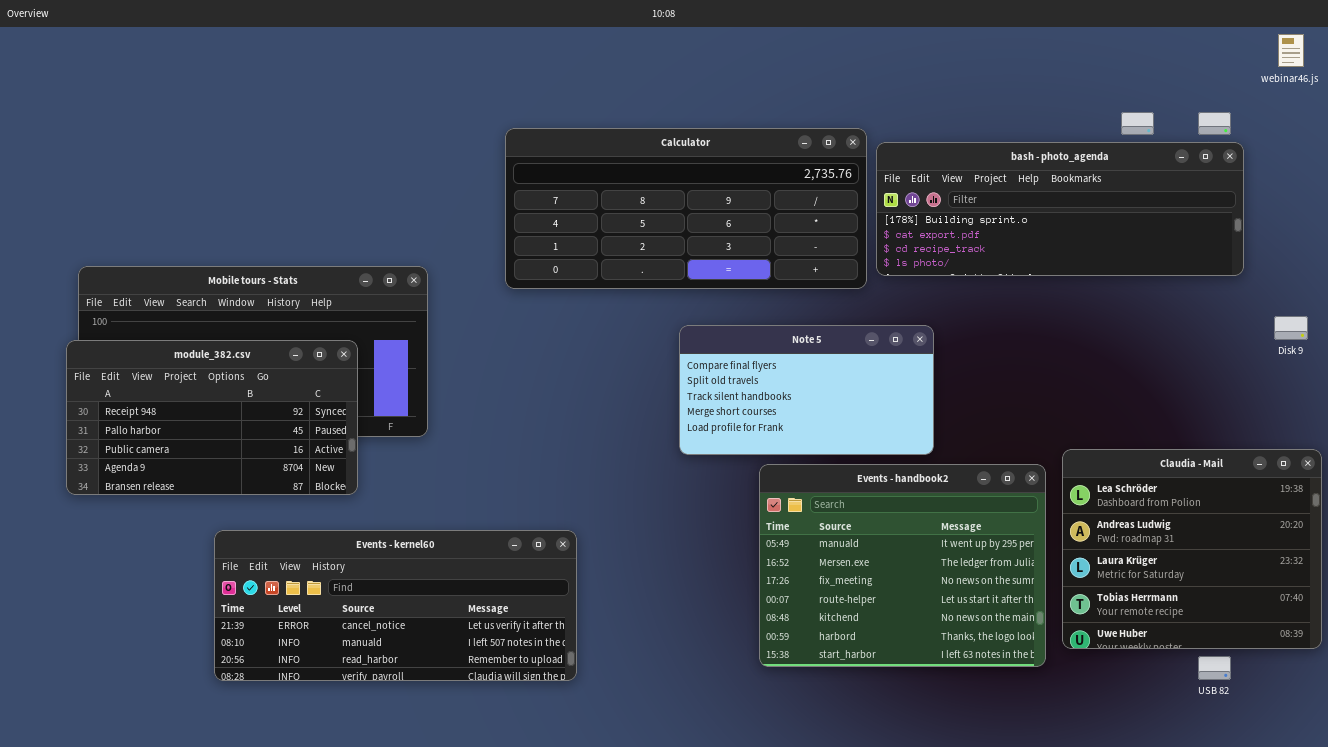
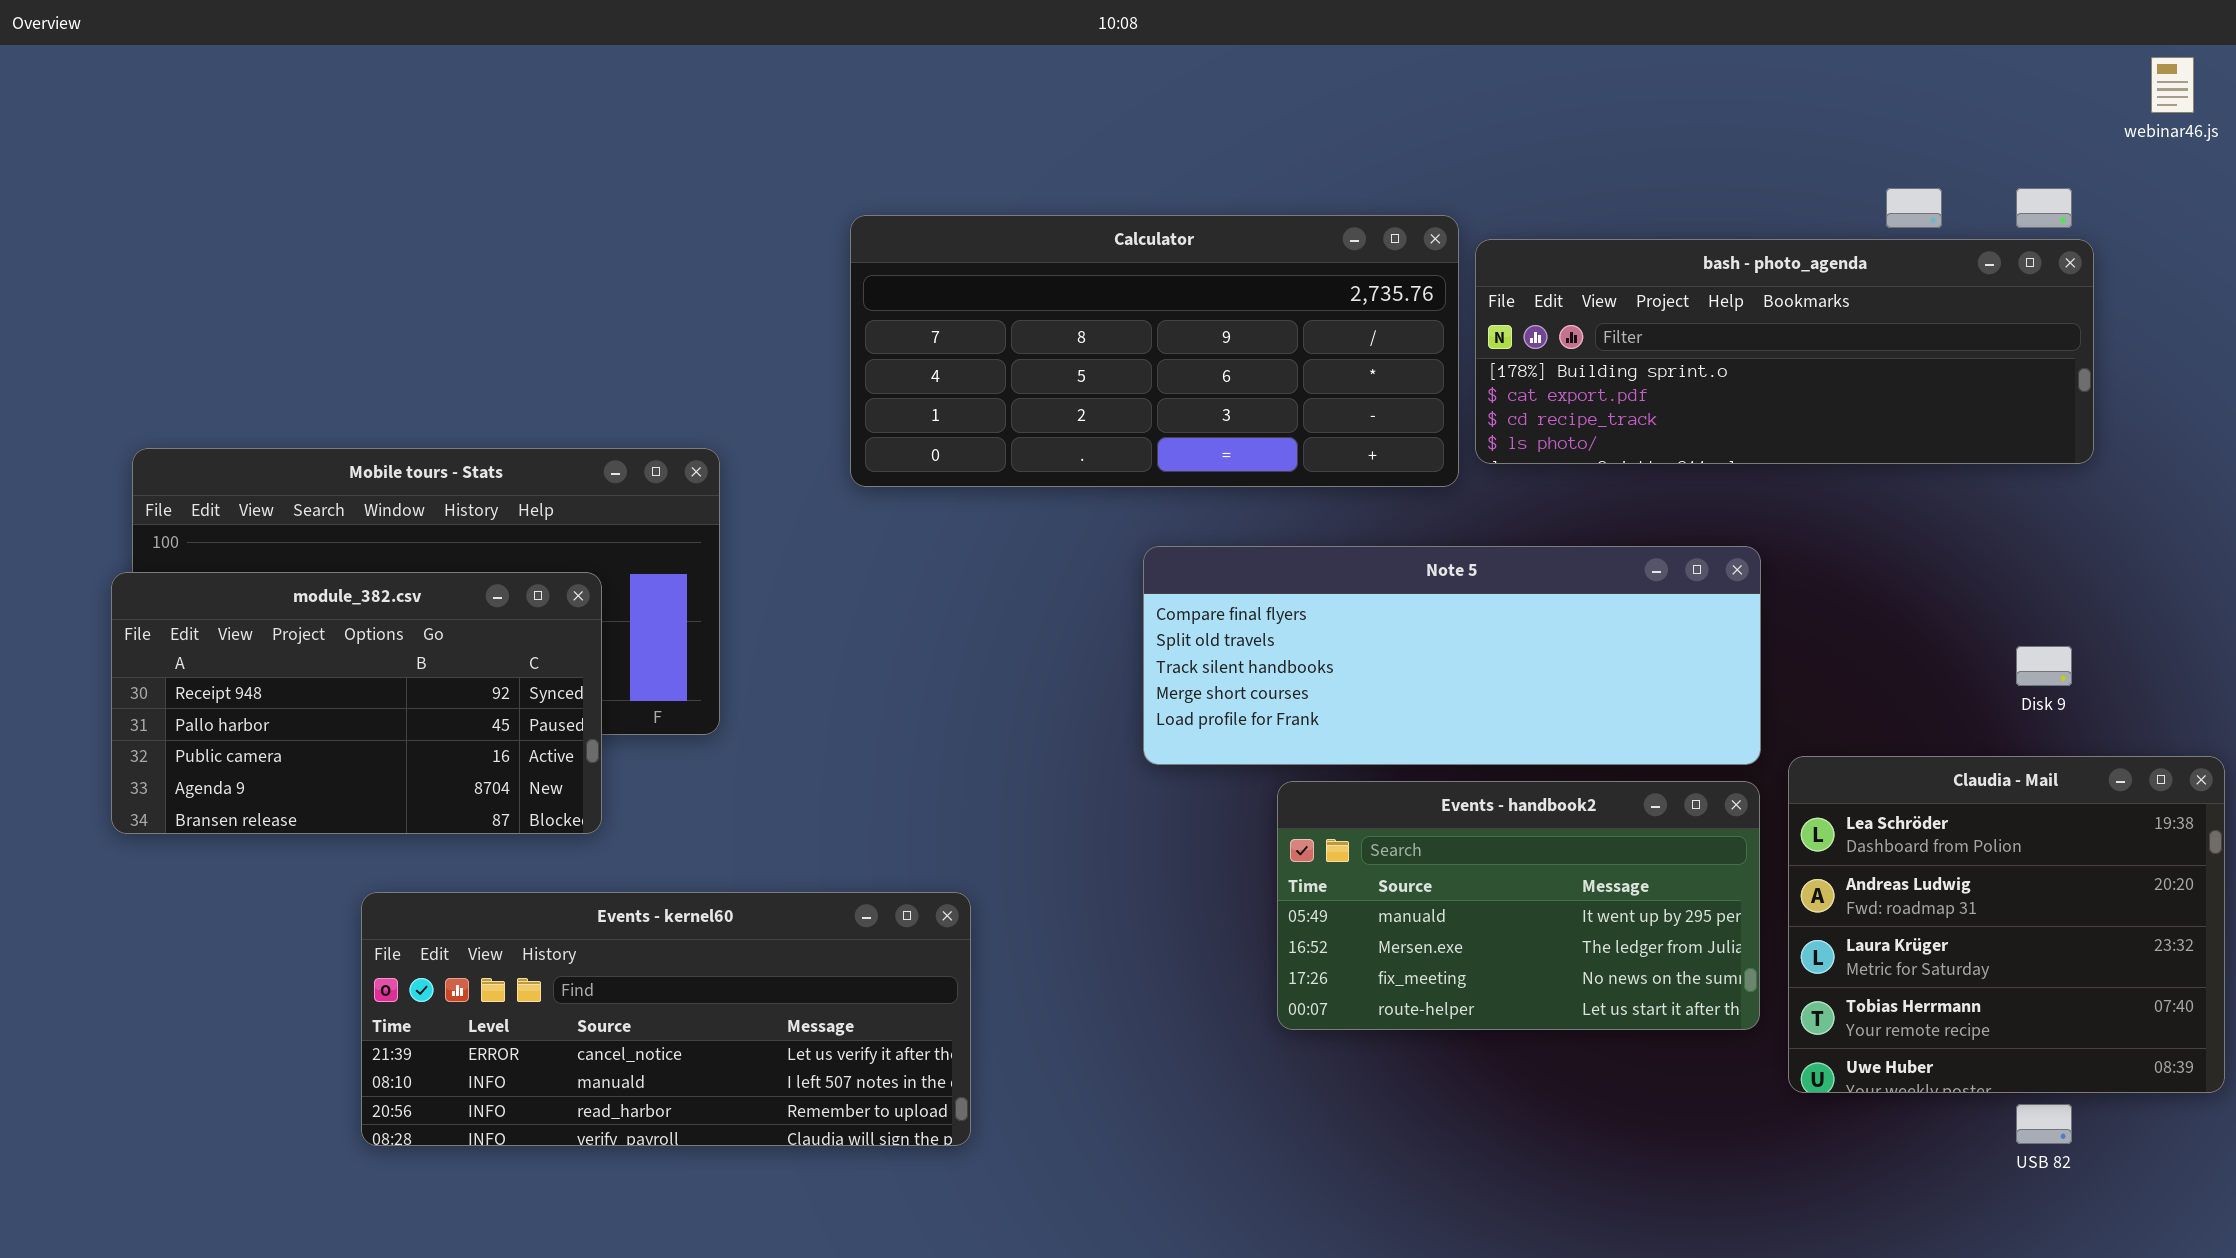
Disk 9: [1274,316,1308,340] -> [2016,646,2072,686], moved
Note 5: [679,325,934,455] -> [1143,546,1761,765], resized
Events - handbook2: [759,464,1046,667] -> [1277,781,1760,1030], resized

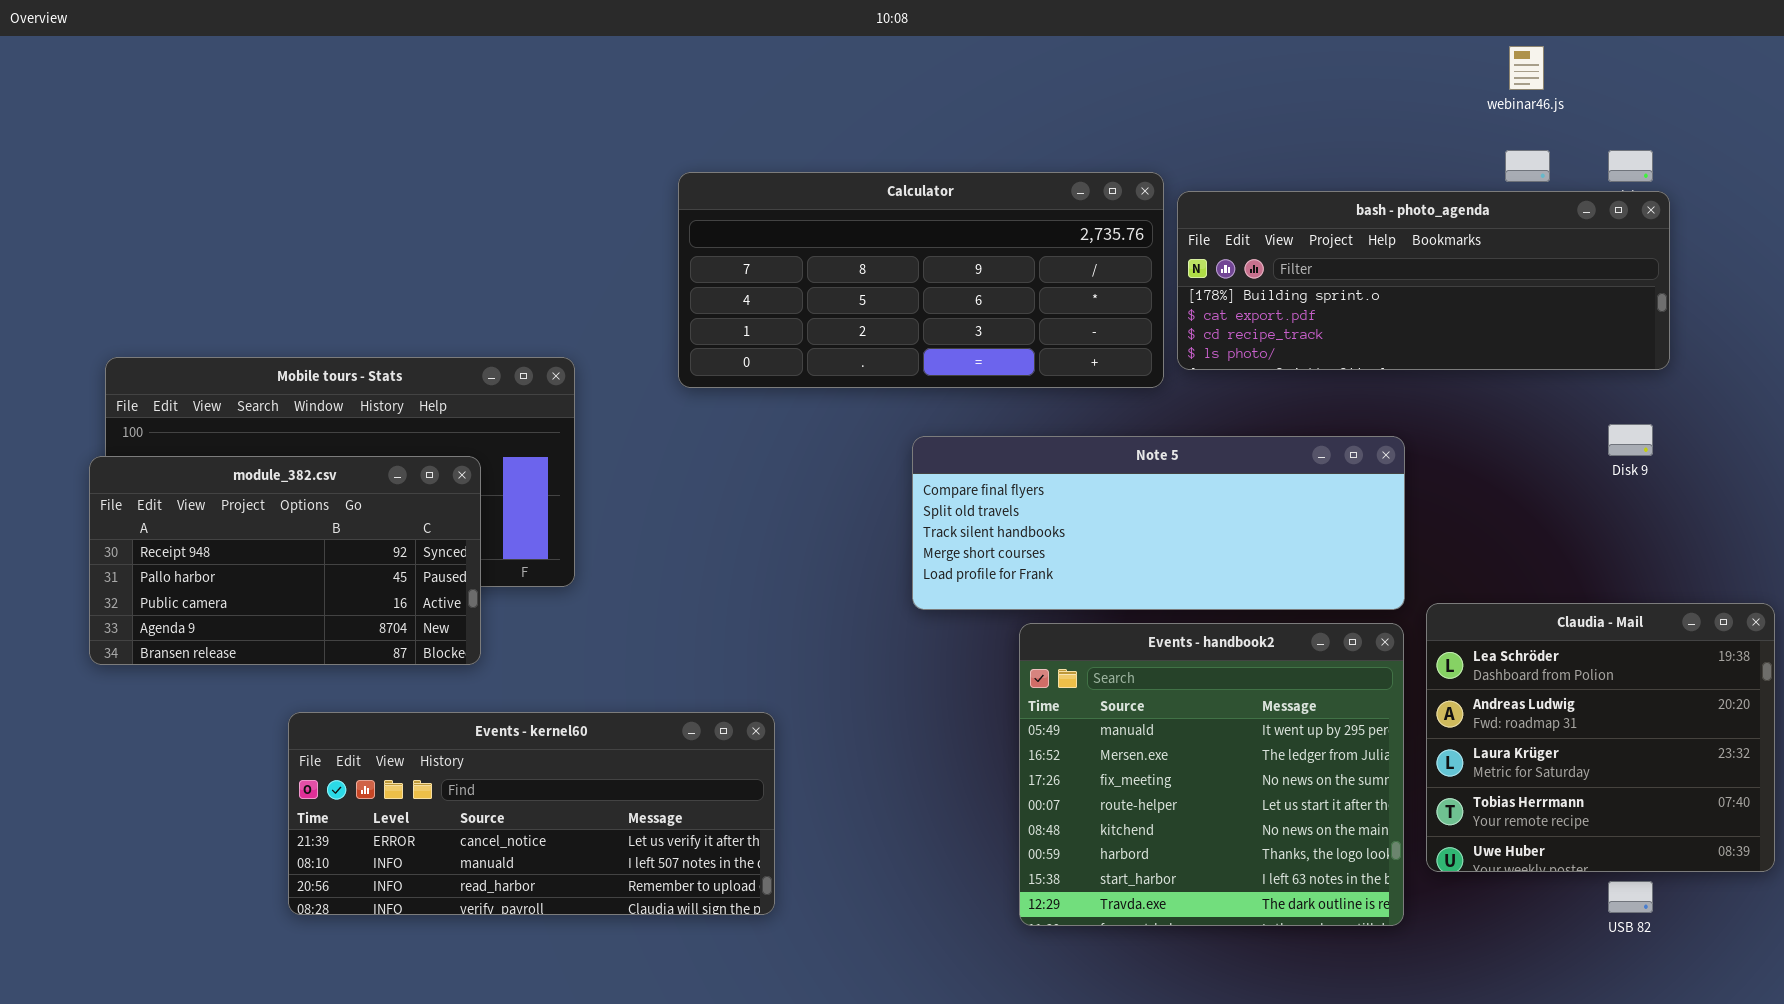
webinar46.js: [2151,57,2194,113] -> [1509,46,1544,90], moved
Disk 9: [2016,646,2072,686] -> [1608,424,1653,456], moved
Events - handbook2: [1277,781,1760,1030] -> [1019,623,1404,926], resized

